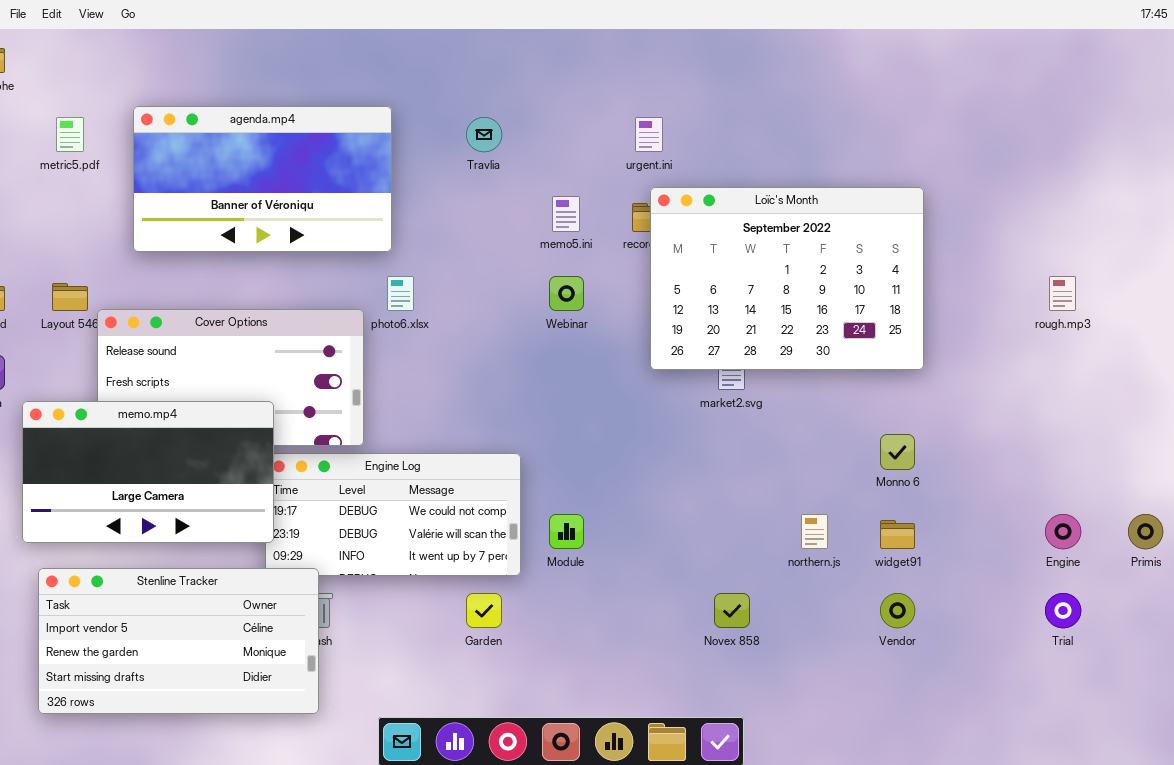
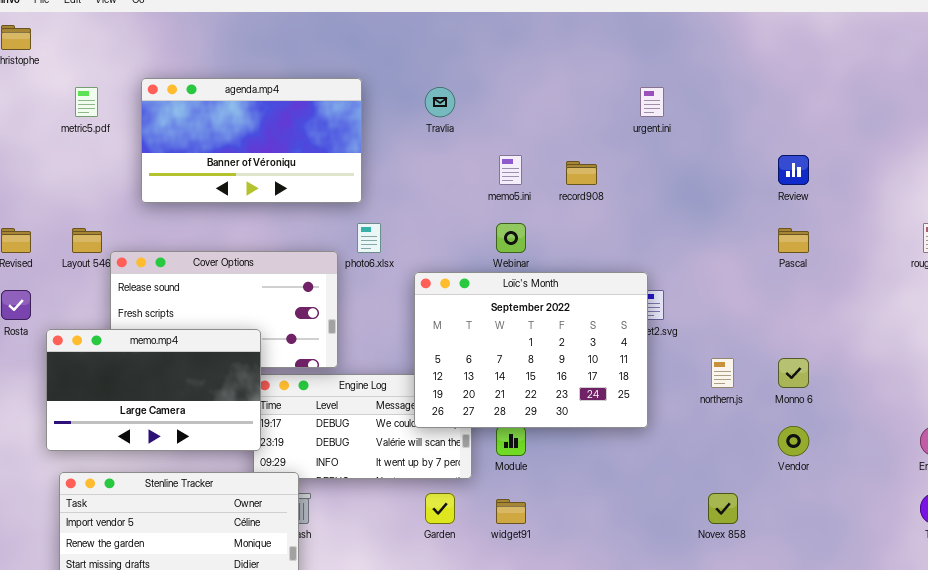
urgent.ini: [635,117,663,152] -> [640,87,664,117], moved
Loïc's Month: [650,187,924,370] -> [414,272,648,428], moved
northern.js: [801,514,828,549] -> [711,358,734,388], moved
widget91: [880,520,915,549] -> [496,499,526,524], moved
Novex 858: [714,593,750,628] -> [708,493,738,524], moved
Vendor: [880,593,915,628] -> [778,426,809,456], moved

